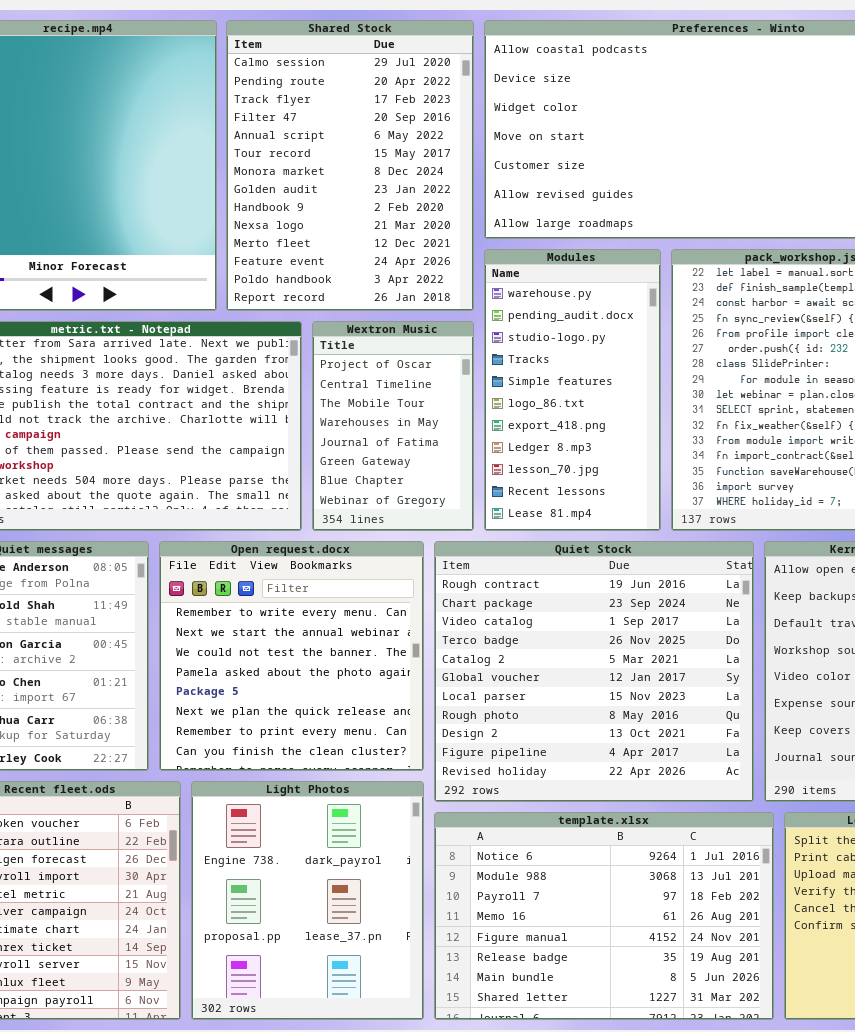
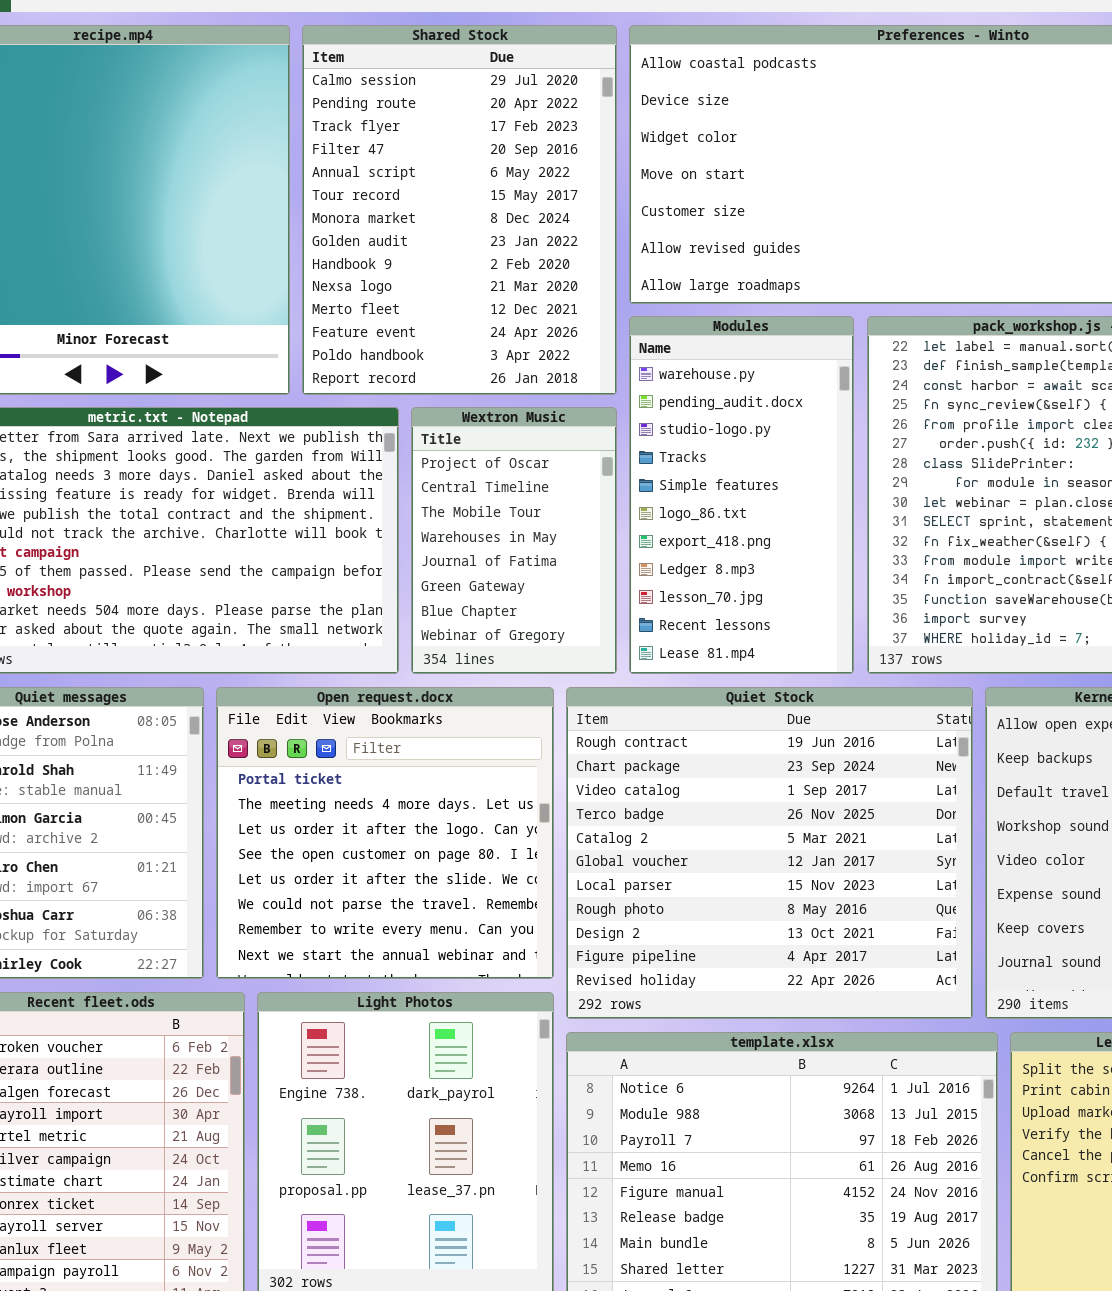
Open request.docx: [159,541,424,771] -> [216,687,554,979], scrolled up 6 rows

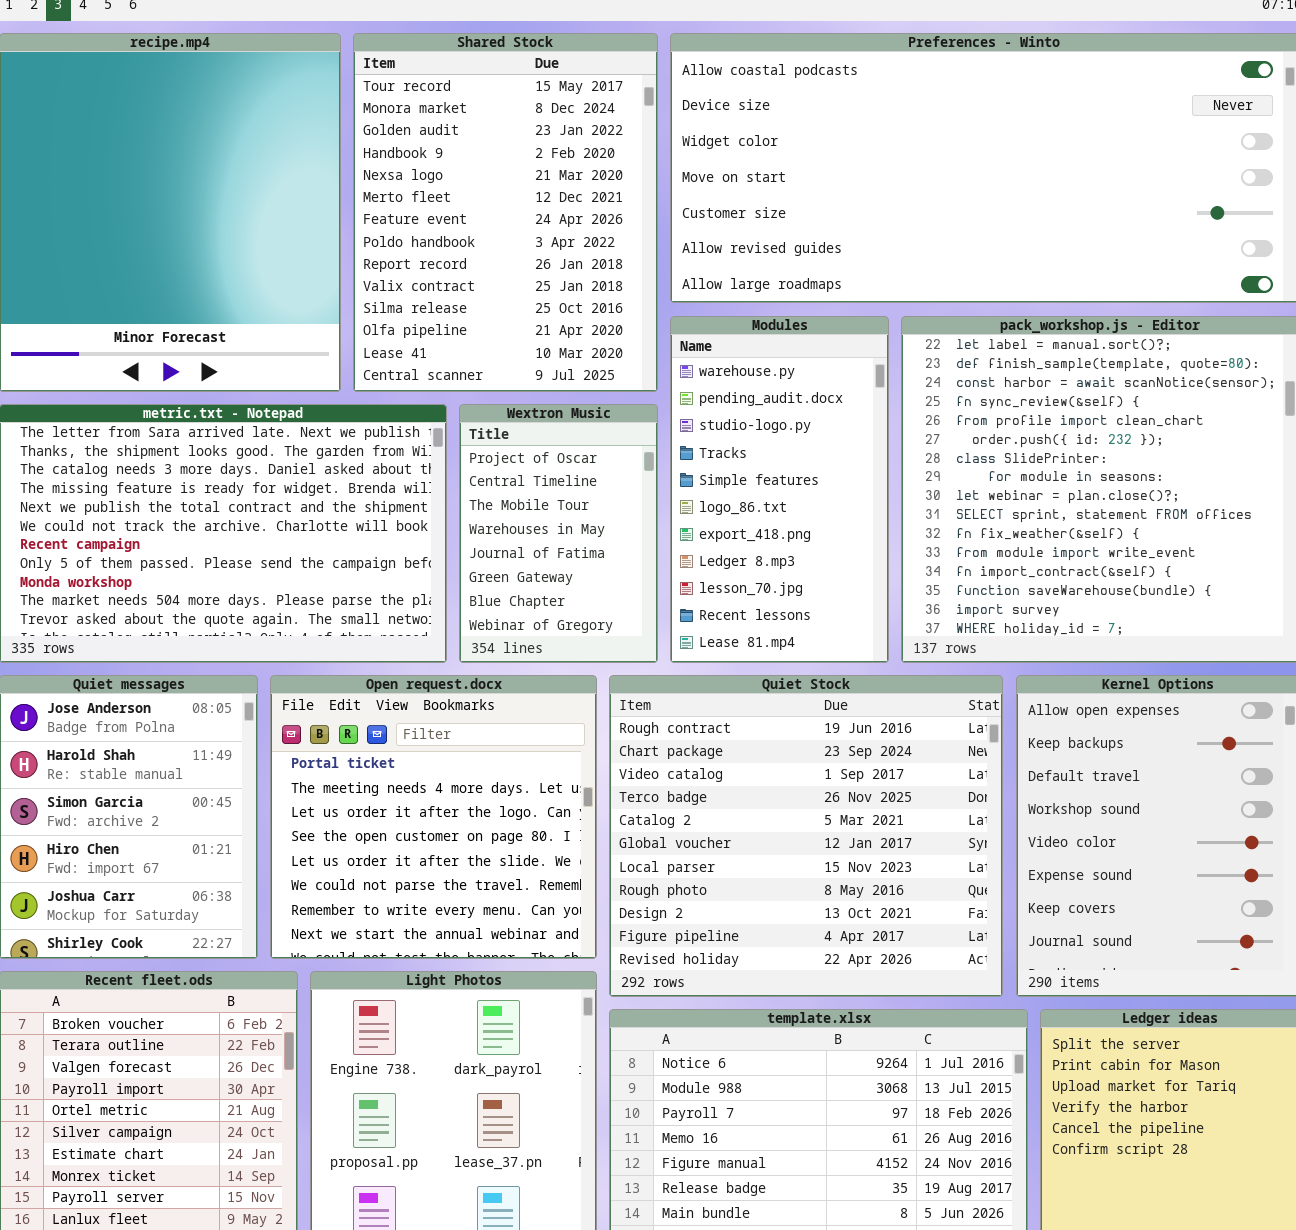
Shared Stock: [302,25,617,395] -> [353,33,658,392], scrolled down 5 rows

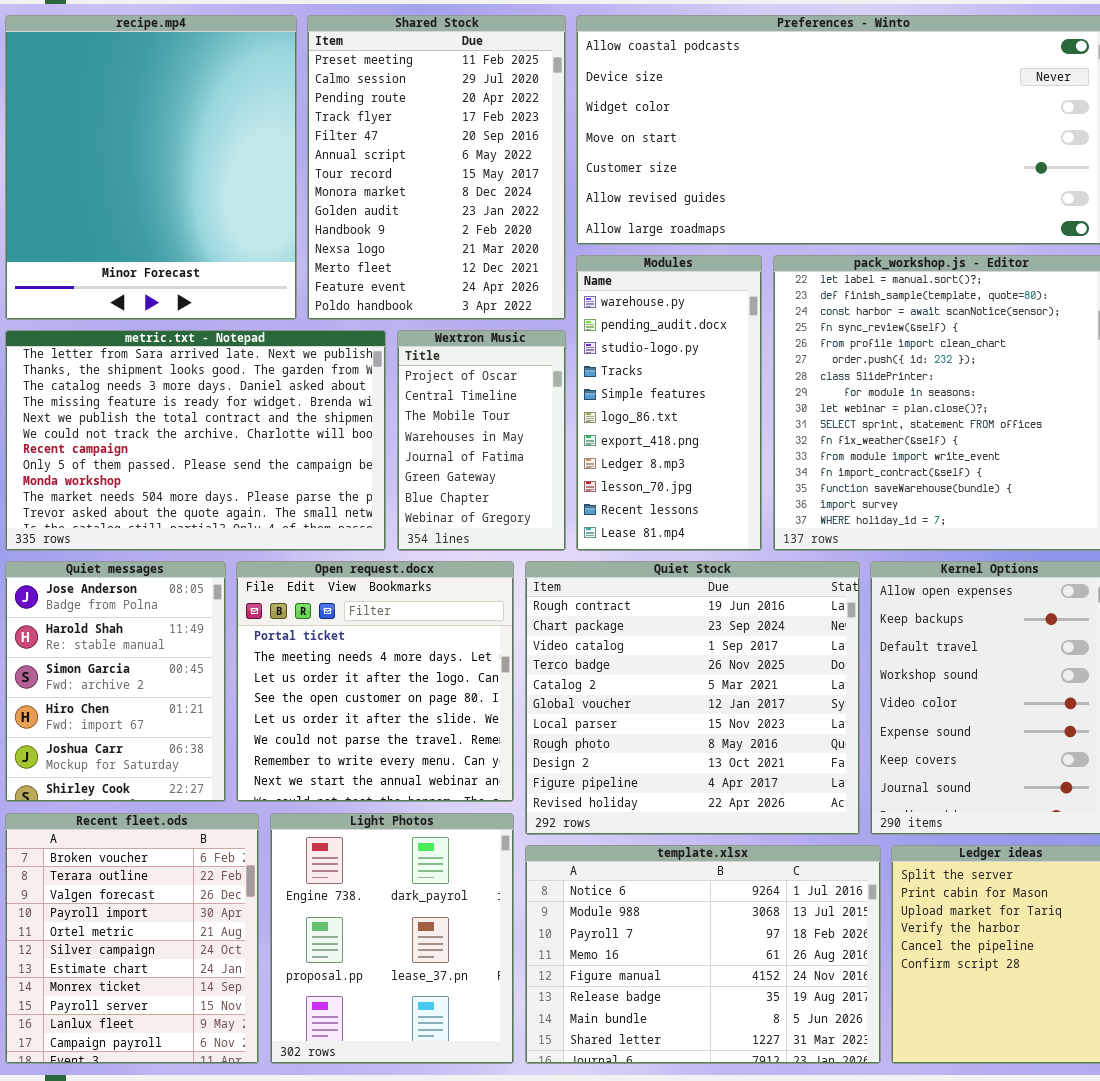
Shared Stock: [353,33,658,392] -> [307,15,566,320], scrolled up 6 rows

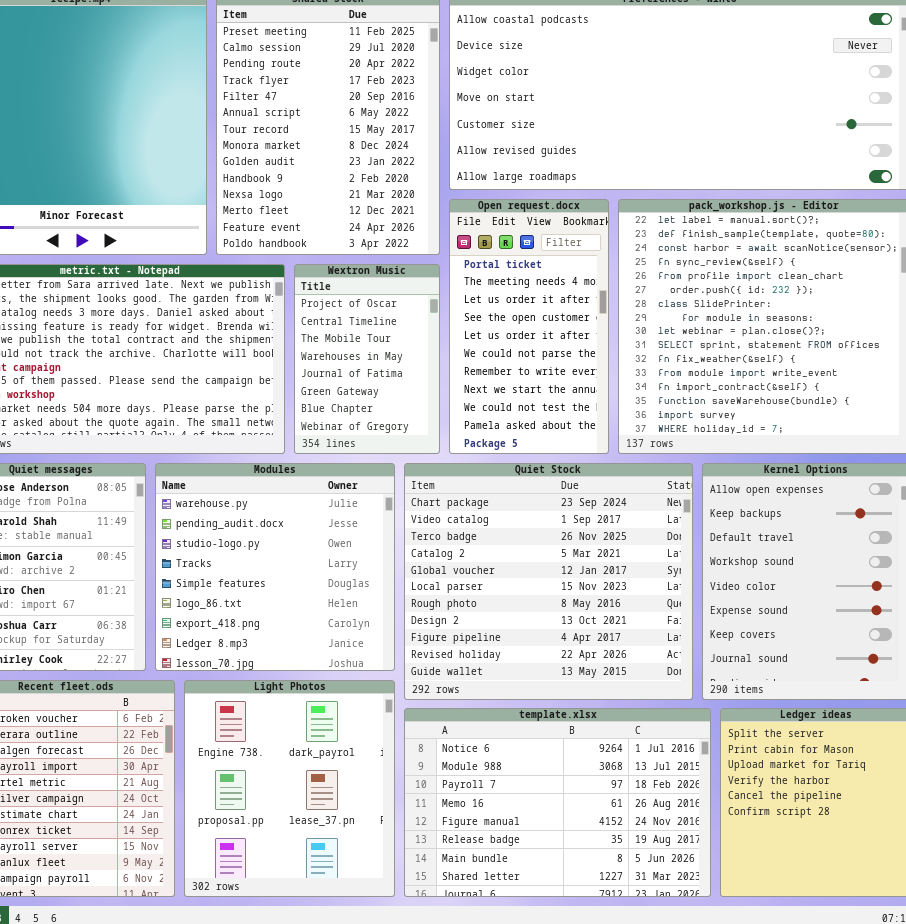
Modules: [576,255,762,551] -> [155,463,395,671], moved, resized
Open request.docx: [236,561,514,802] -> [449,199,609,454], moved, resized
Quiet Stock: [525,561,860,835] -> [404,463,693,700], scrolled down 1 row

